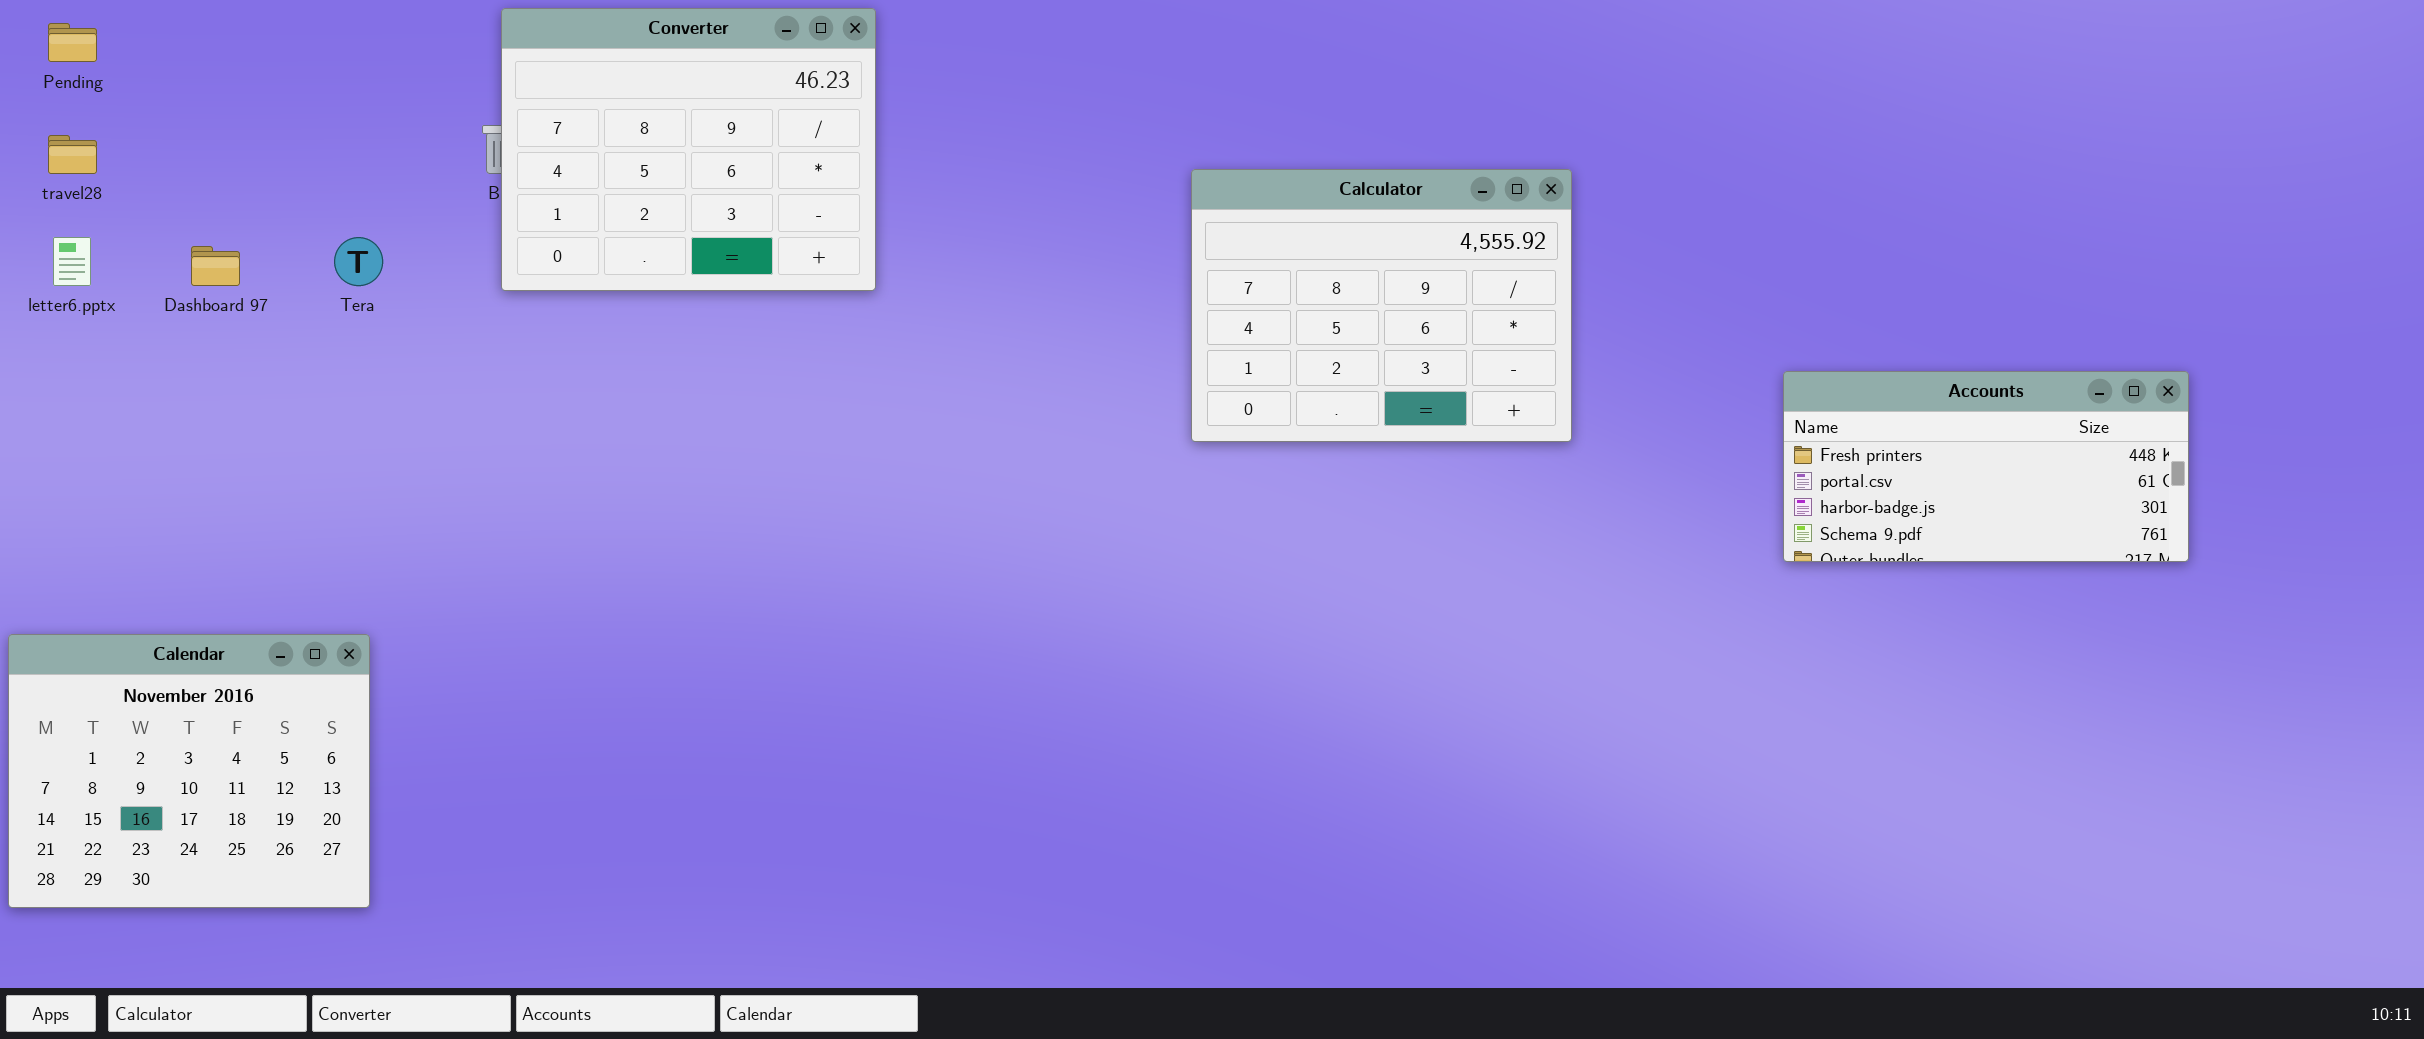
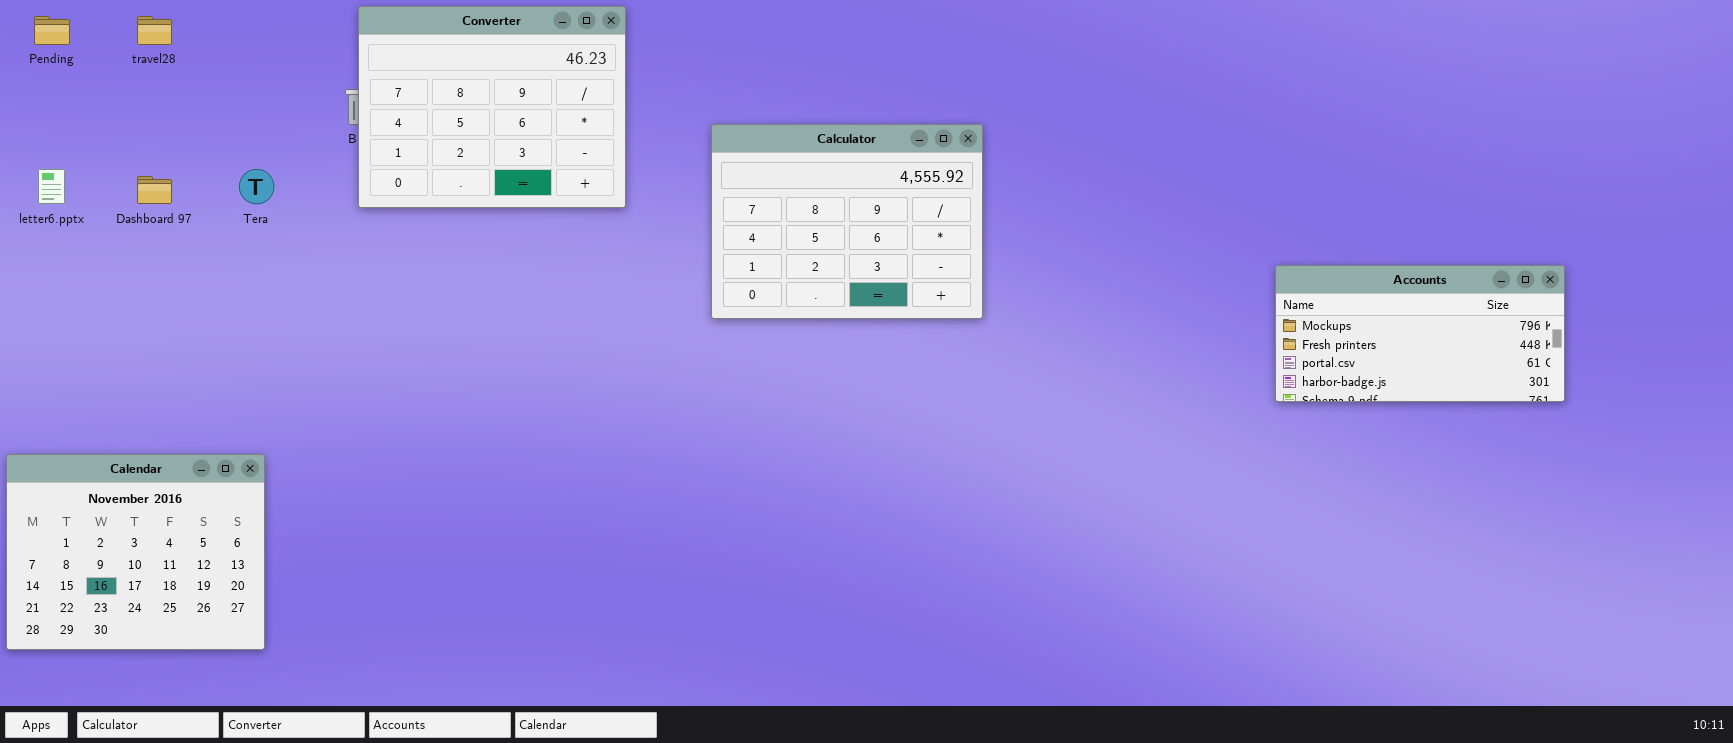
travel28: [48,135,97,174] -> [137,16,172,45], moved
Calculator: [1191,169,1572,442] -> [711,124,983,319], moved
Accounts: [1783,371,2189,562] -> [1275,265,1565,402], scrolled up 1 row

